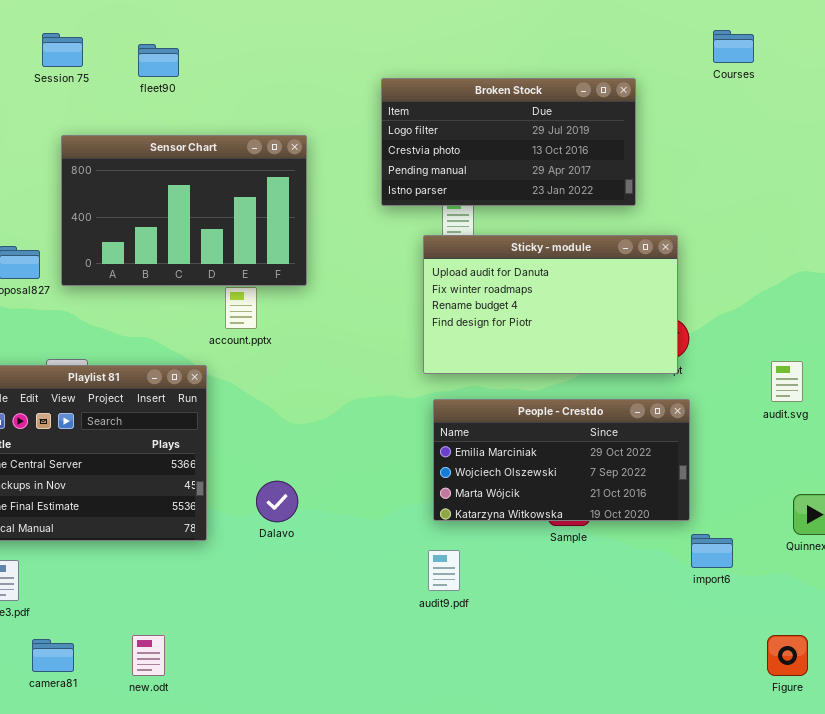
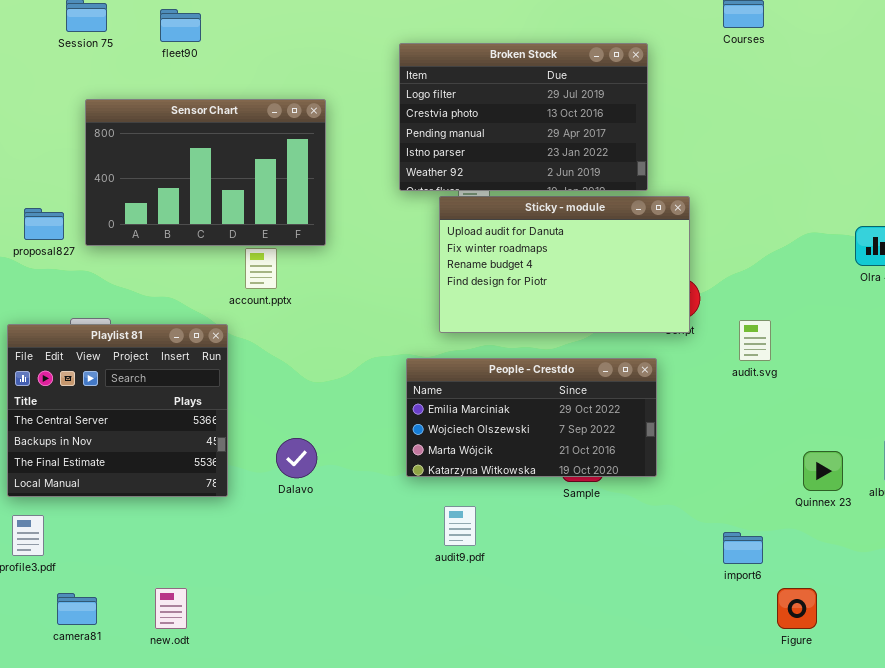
Broken Stock: [381,78,636,206] -> [399,43,648,191], resized
audit.svg: [771,361,803,402] -> [739,320,771,361], moved
People - Crestdo: [433,399,690,521] -> [406,358,657,477], moved
import6: [691,534,733,568] -> [723,532,763,564], moved

